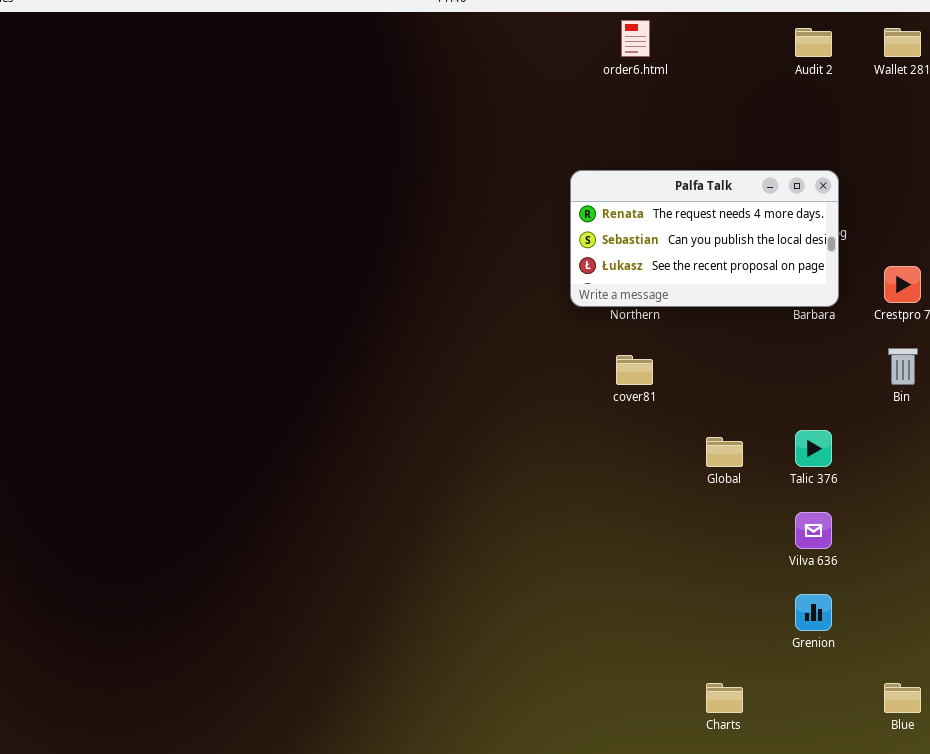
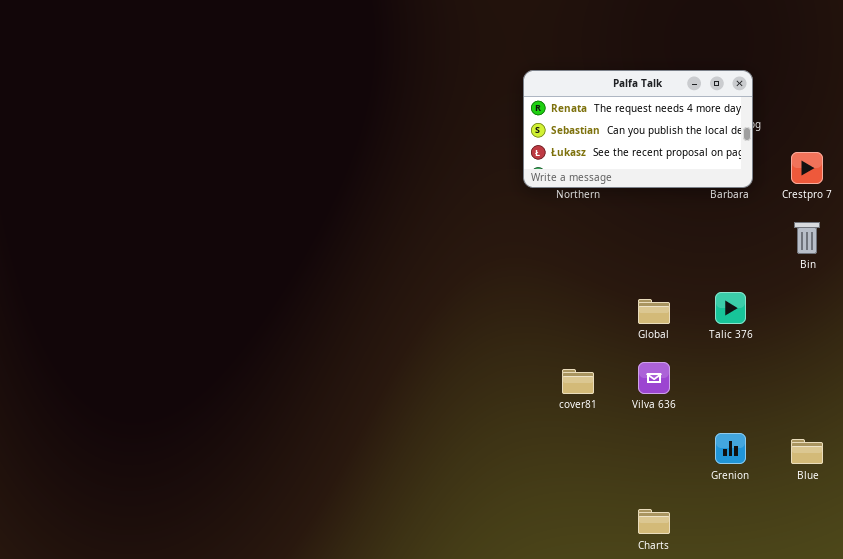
cover81: [616,355,653,385] -> [562,369,594,394], moved
Vilva 636: [795,512,832,549] -> [638,362,670,394], moved
Blue: [884,683,921,713] -> [791,439,823,464], moved

